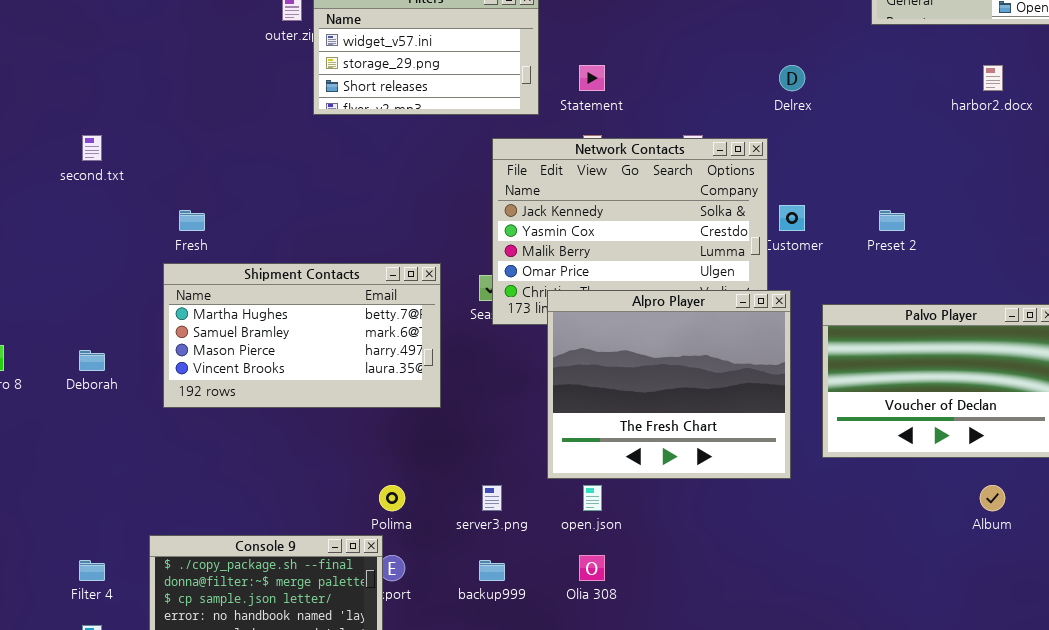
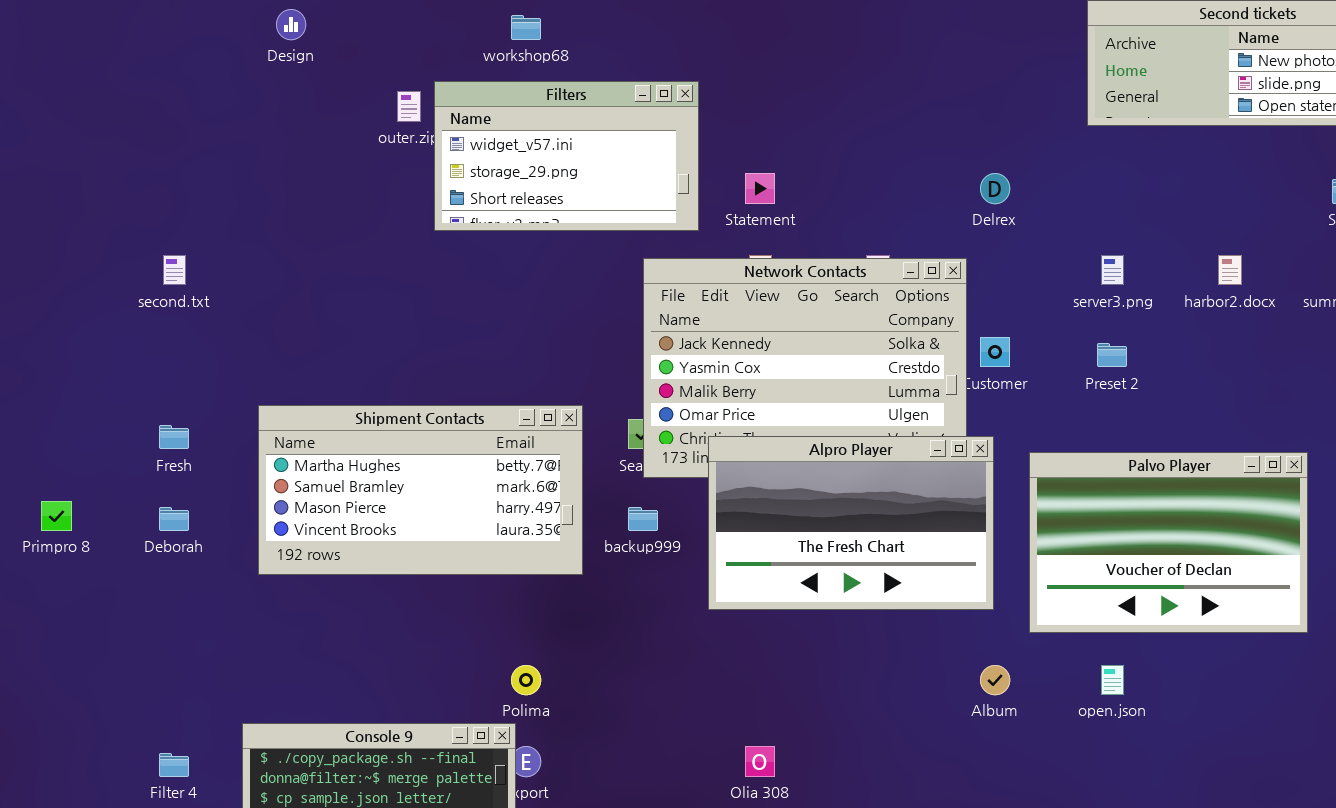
harbor2.docx: [983,65,1003,91] -> [1218,255,1242,285], moved
Fresh: [179,210,205,231] -> [159,425,189,449], moved
Alpro Player: [547,290,791,479] -> [708,436,994,610], resized
server3.png: [482,485,502,511] -> [1101,255,1124,285], moved
open.json: [583,485,602,511] -> [1101,665,1124,695], moved
Album: [980,485,1005,511] -> [980,665,1010,695], moved
backup999: [479,560,505,581] -> [628,507,658,531], moved

